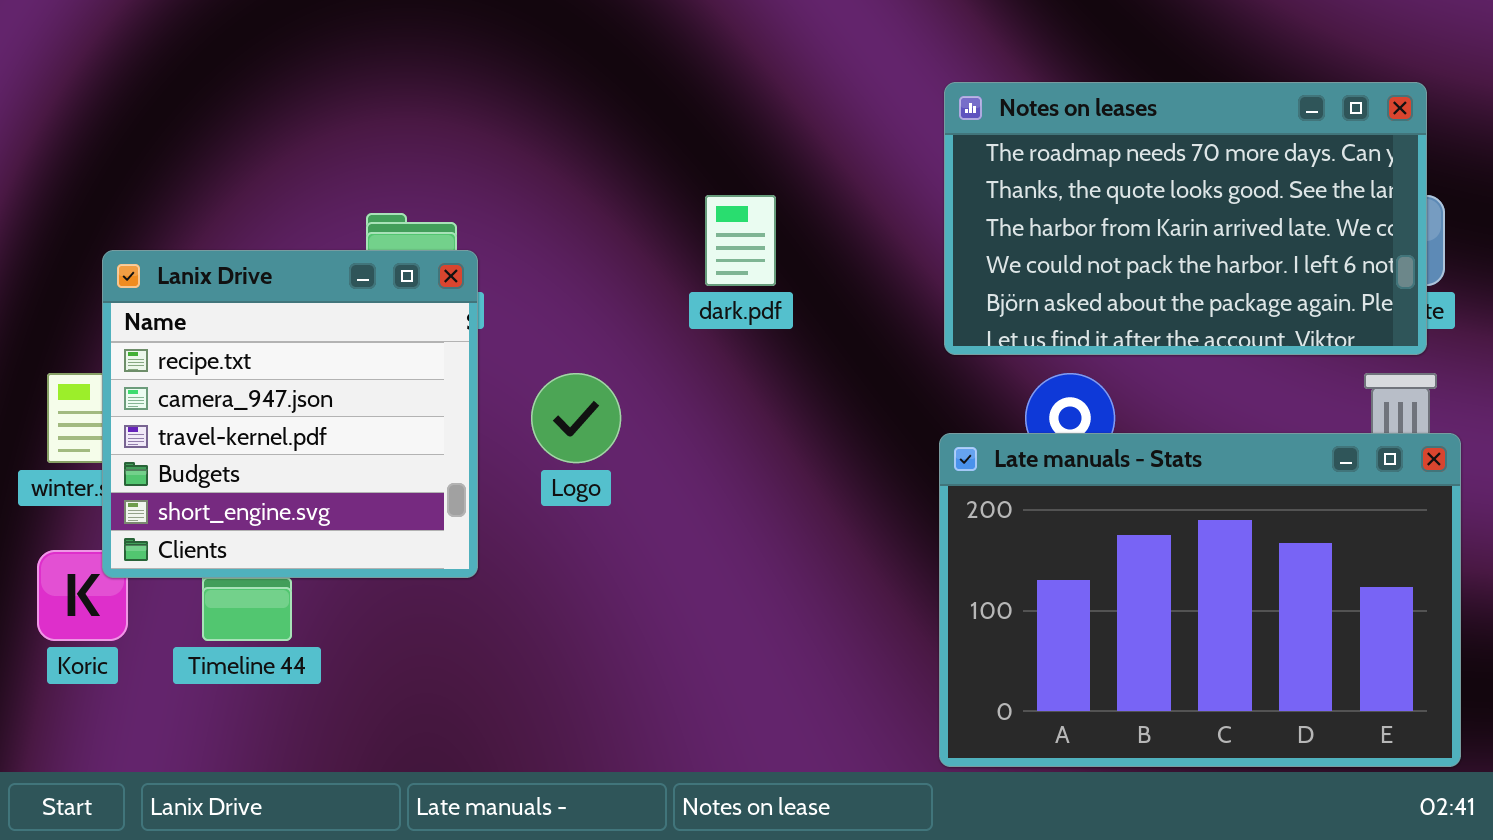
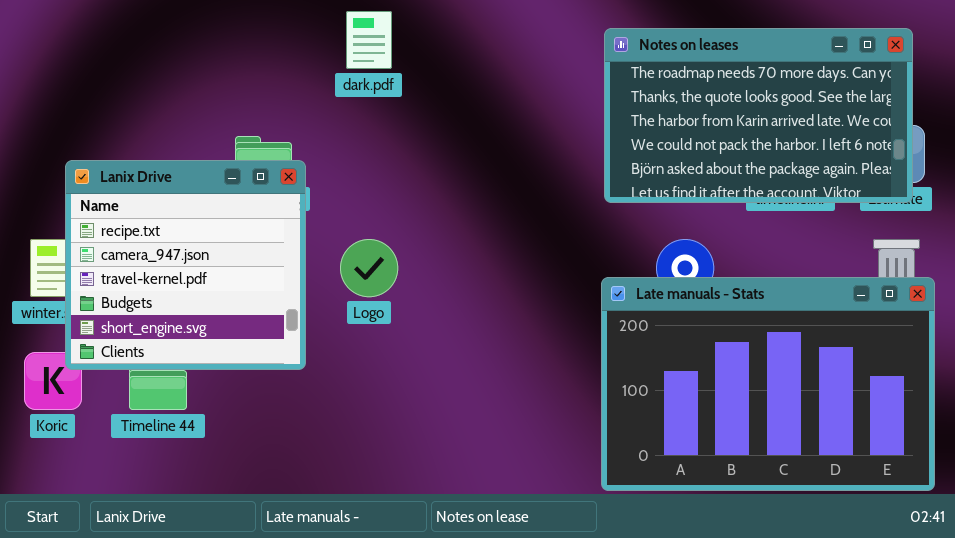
Notes on leases: [944,82,1427,355] -> [604,28,913,203], moved
dark.pdf: [705,195,776,286] -> [346,11,392,69], moved

